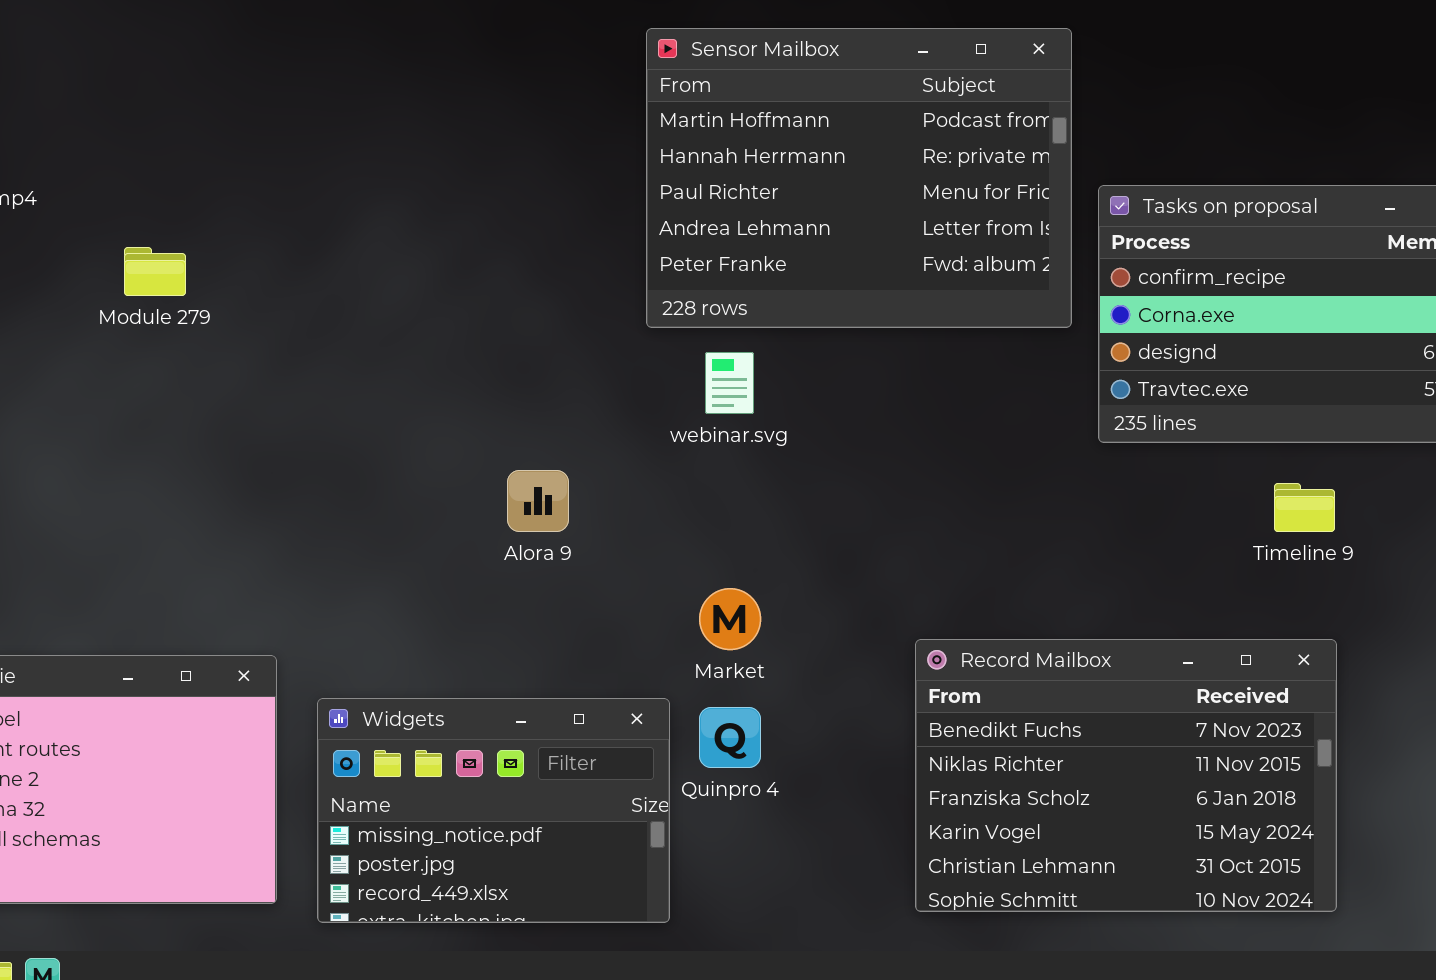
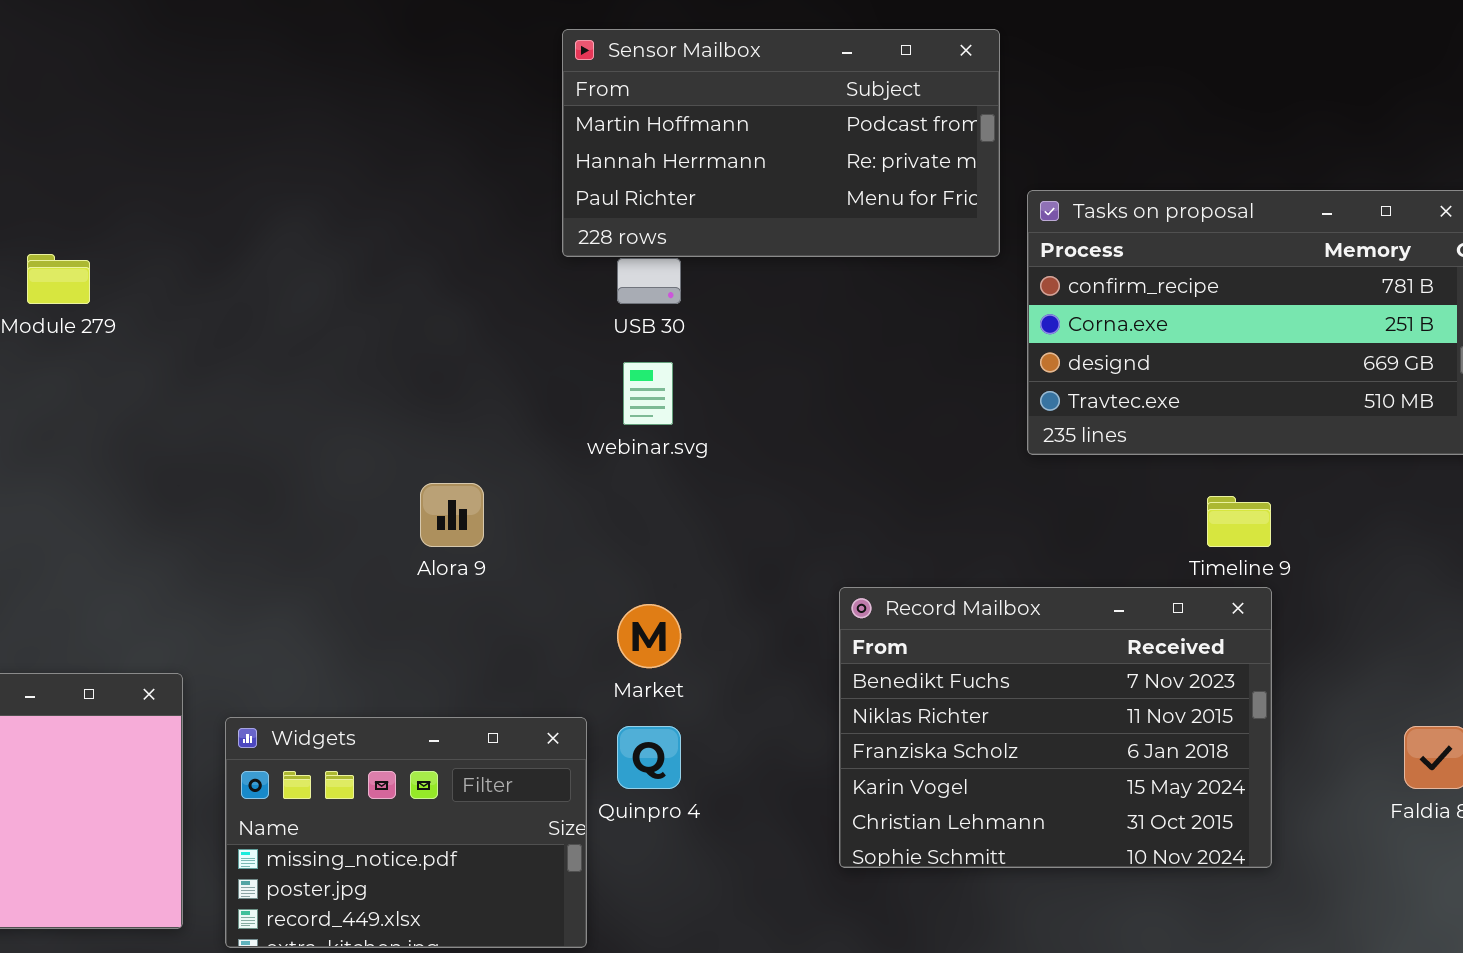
Sensor Mailbox: [646,28,1072,328] -> [562,29,1000,257], resized
Record Mailbox: [915,639,1337,912] -> [839,587,1272,868], moved

